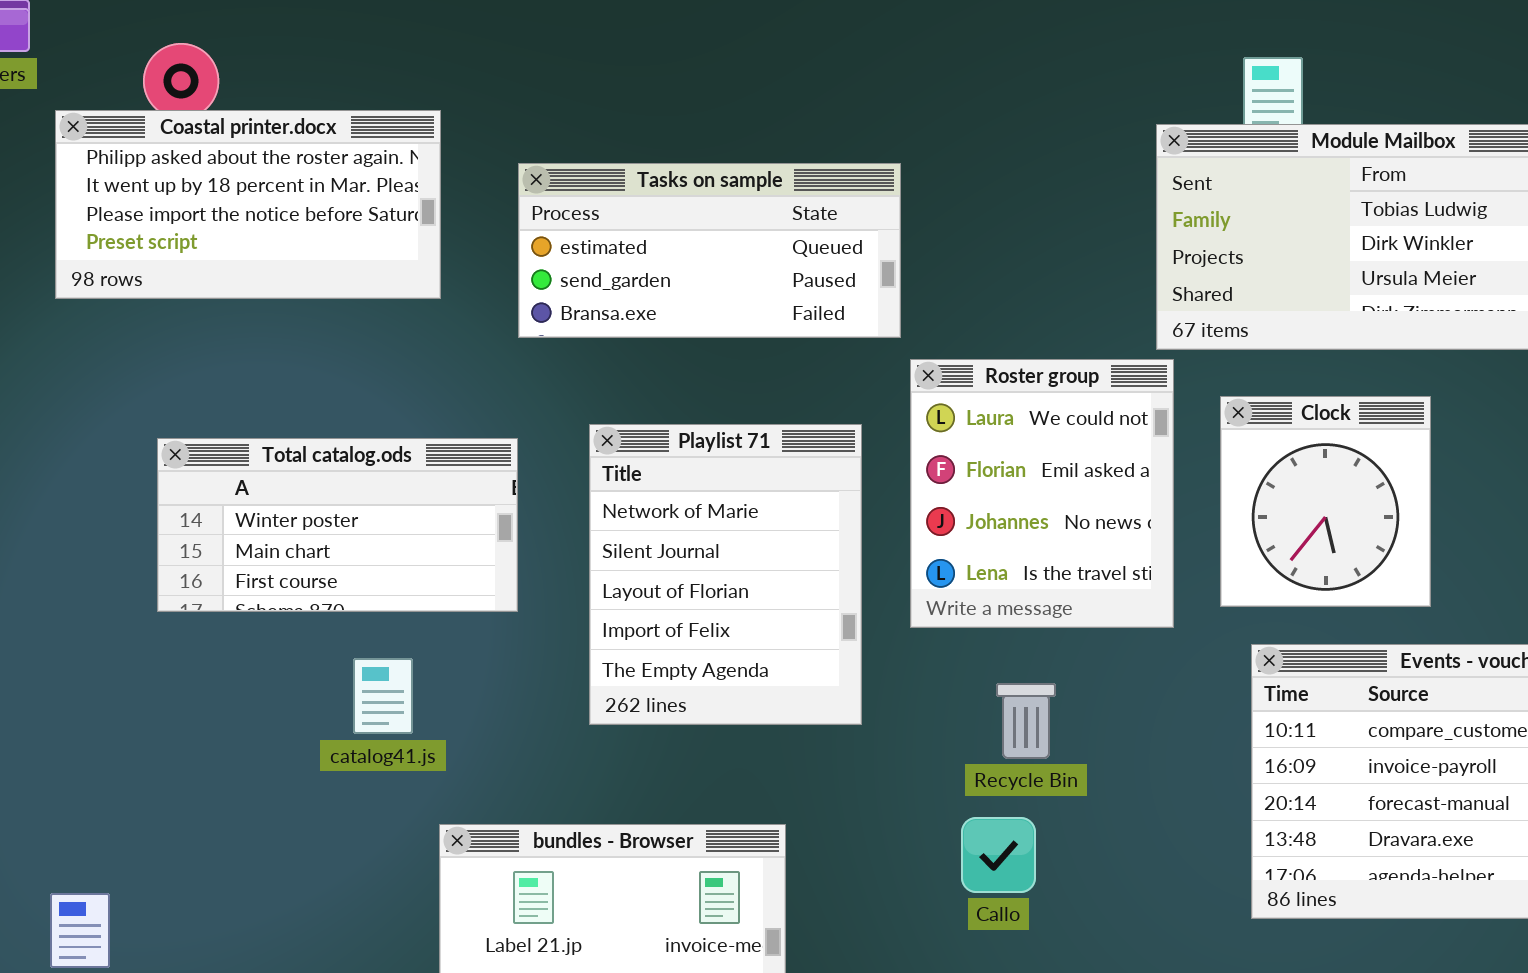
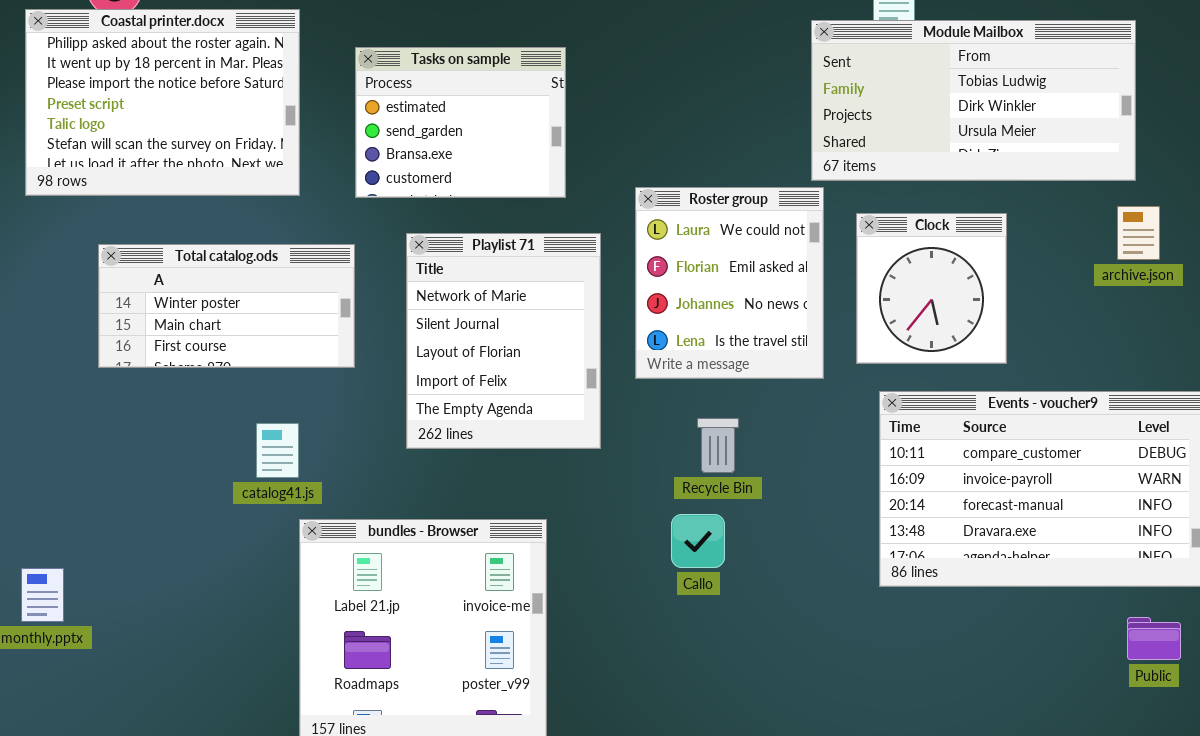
Coastal printer.docx: [55,110,441,299] -> [25,9,300,196], resized
Tasks on sample: [518,163,901,338] -> [355,47,566,198], resized
catalog41.js: [353,658,413,734] -> [256,423,299,478], moved

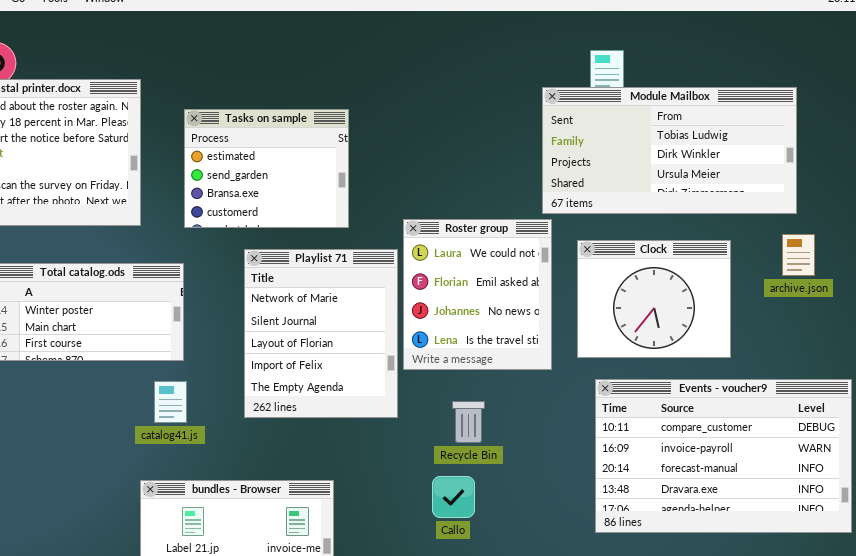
Clock: [856,213,1007,364] -> [577,240,731,358], resized
Playlist 71: [406,233,601,449] -> [244,249,398,418], moved
catalog41.js: [256,423,299,478] -> [154,381,187,423], moved

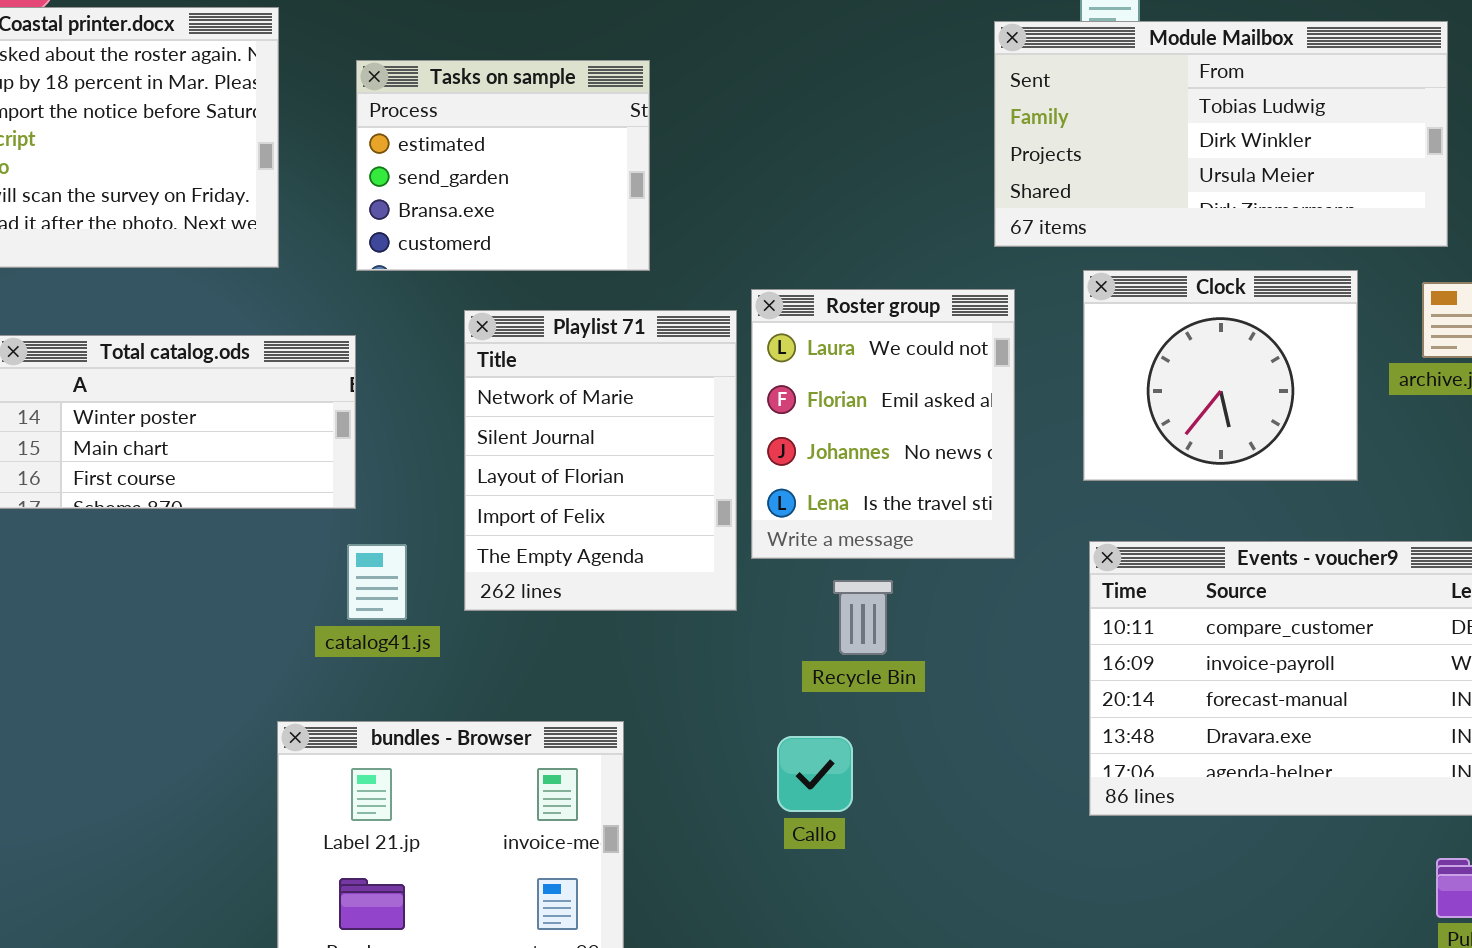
Roster group: [403,219,552,370] -> [751,289,1015,559], moved
Clock: [577,240,731,358] -> [1083,270,1358,481], moved
catalog41.js: [154,381,187,423] -> [347,544,407,620], moved
Callo: [432,476,475,518] -> [777,736,853,812], moved

